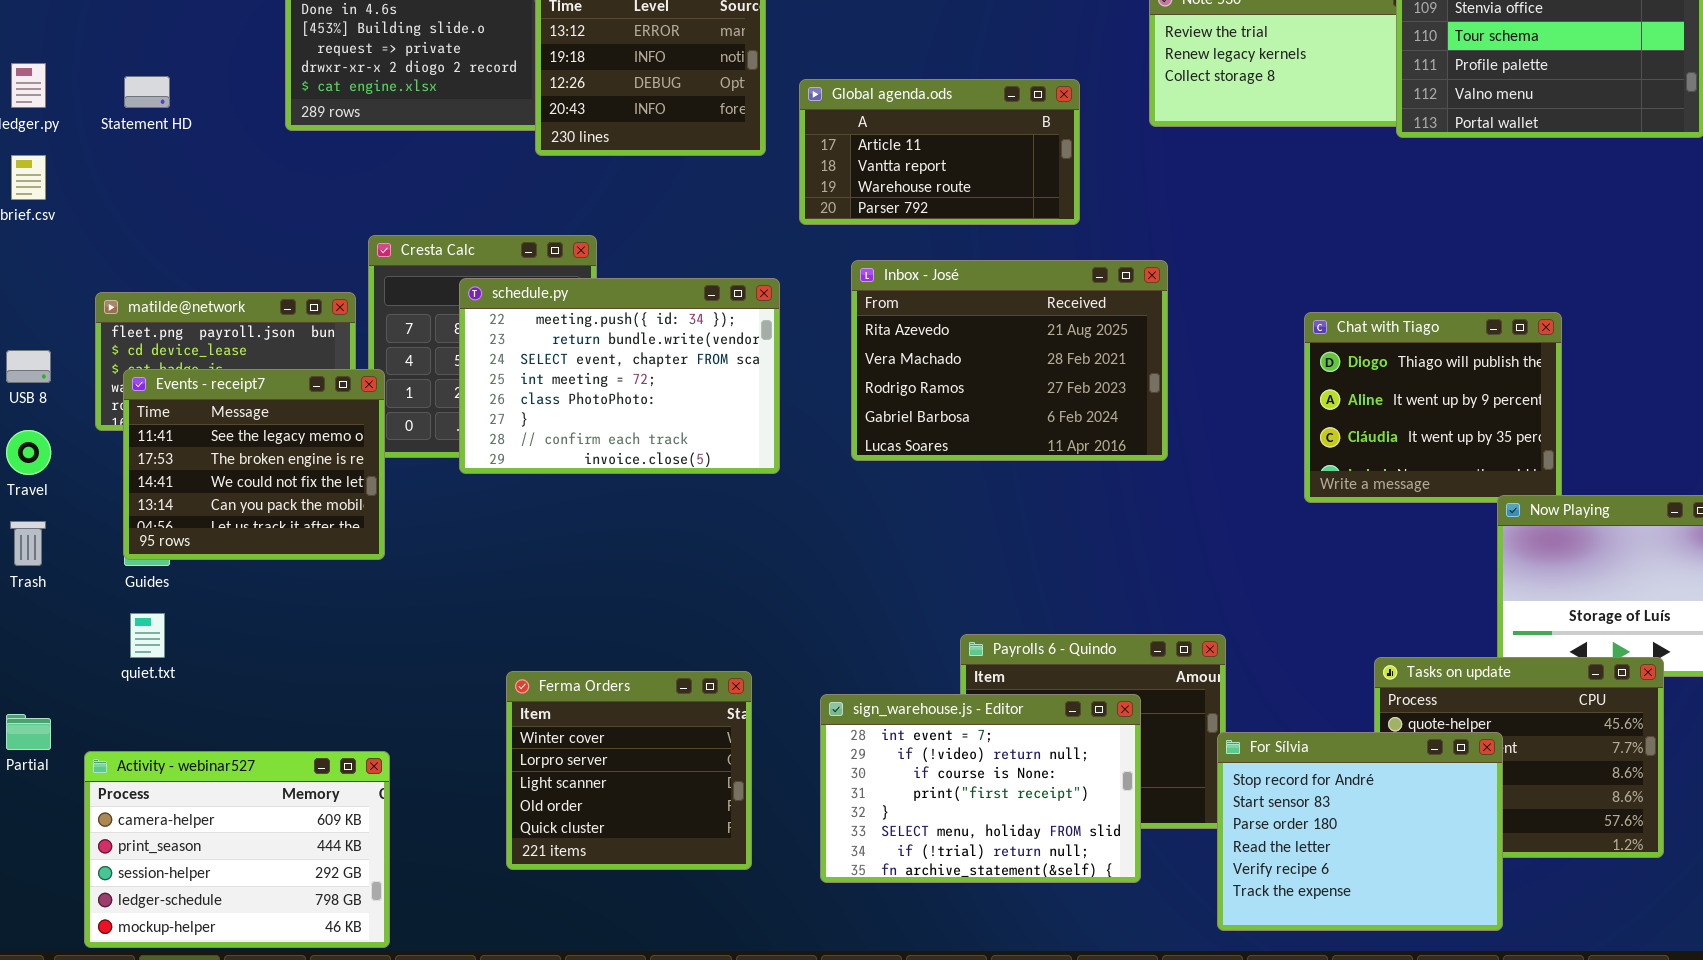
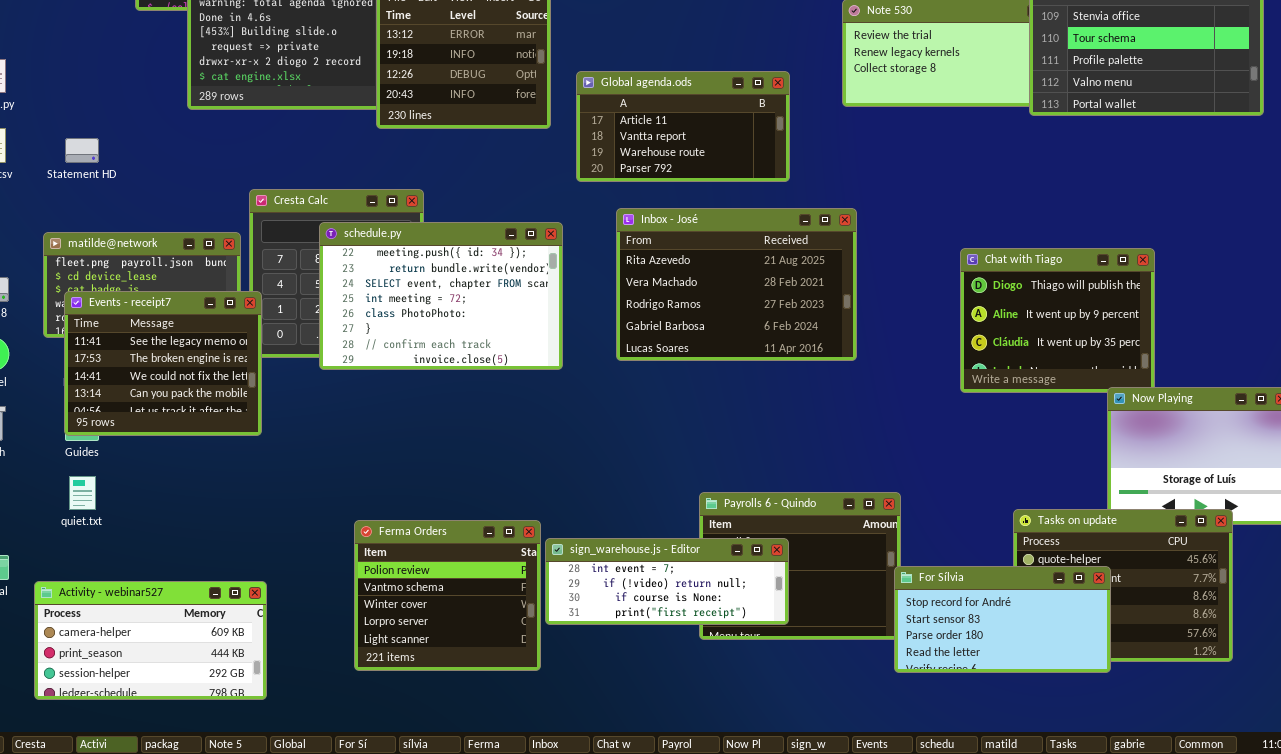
Statement HD: [124,76,170,108] -> [65,138,99,163], moved
Ferma Orders: [506,671,752,870] -> [354,520,541,671], scrolled up 2 rows
sign_warehouse.js - Editor: [820,694,1141,883] -> [545,538,789,625], moved, resized
For Sílvia: [1217,732,1503,931] -> [894,566,1111,673], resized
Activity - webinar527: [84,751,390,948] -> [34,581,267,700], resized

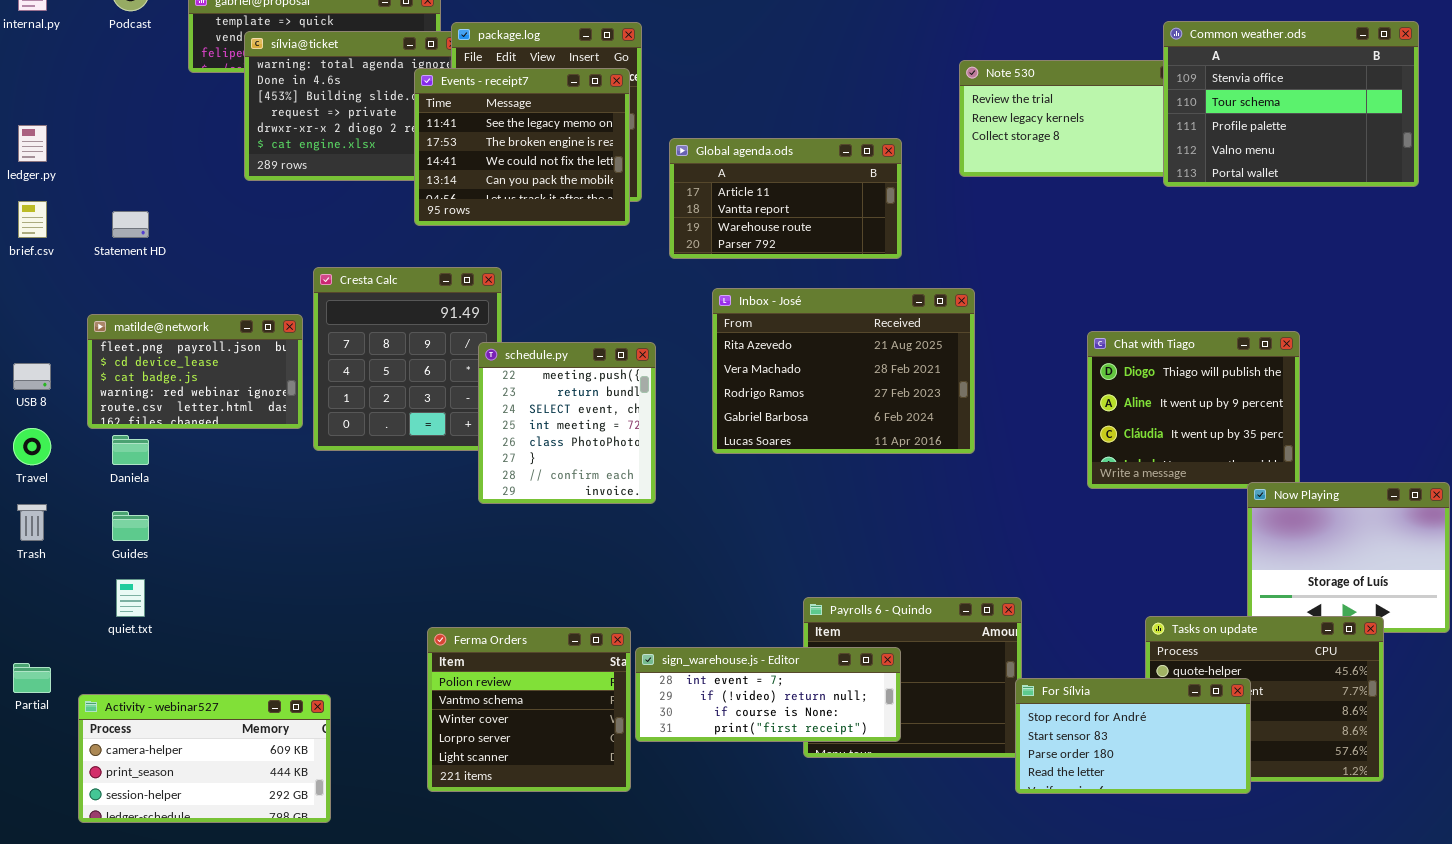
schedule.py: [319,222,563,370] -> [478,342,656,504], moved, resized
Events - receipt7: [64,291,262,436] -> [414,68,630,226], moved

